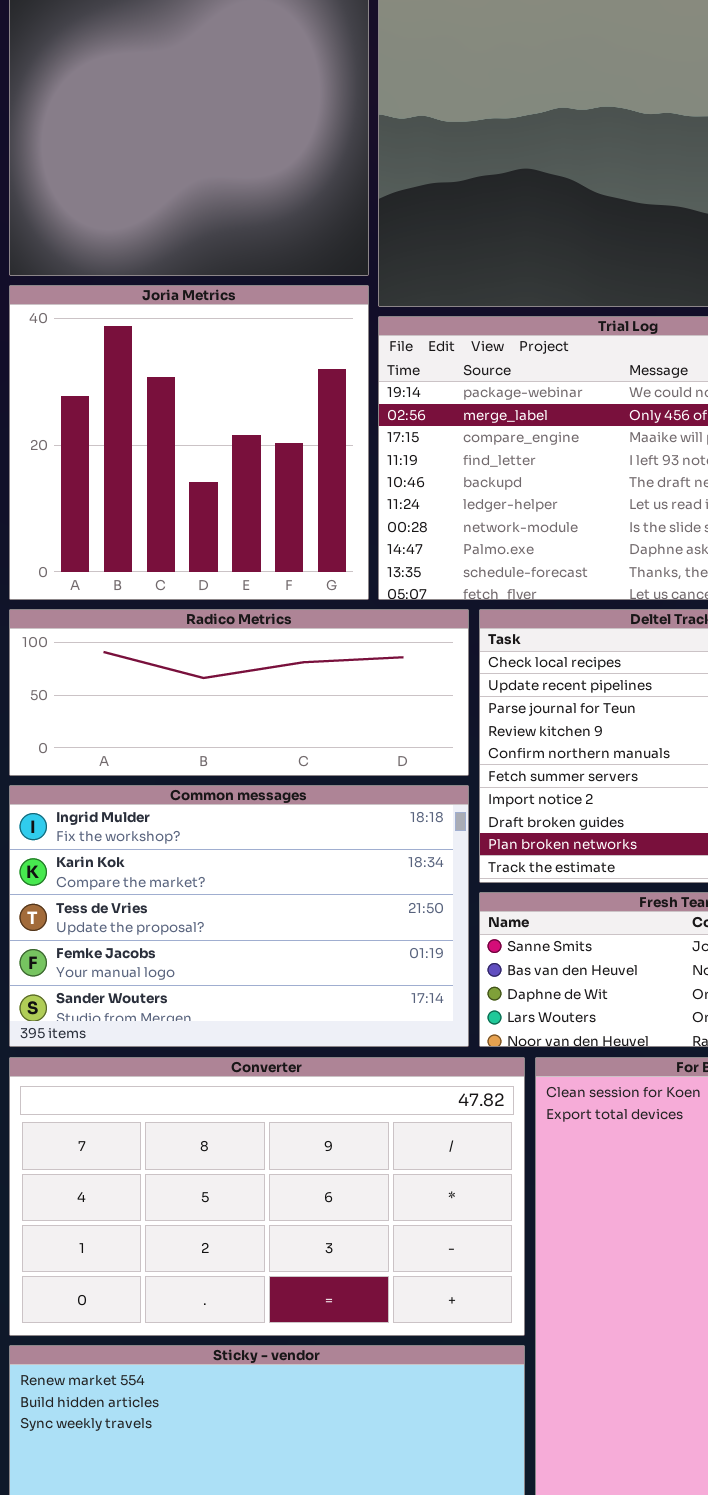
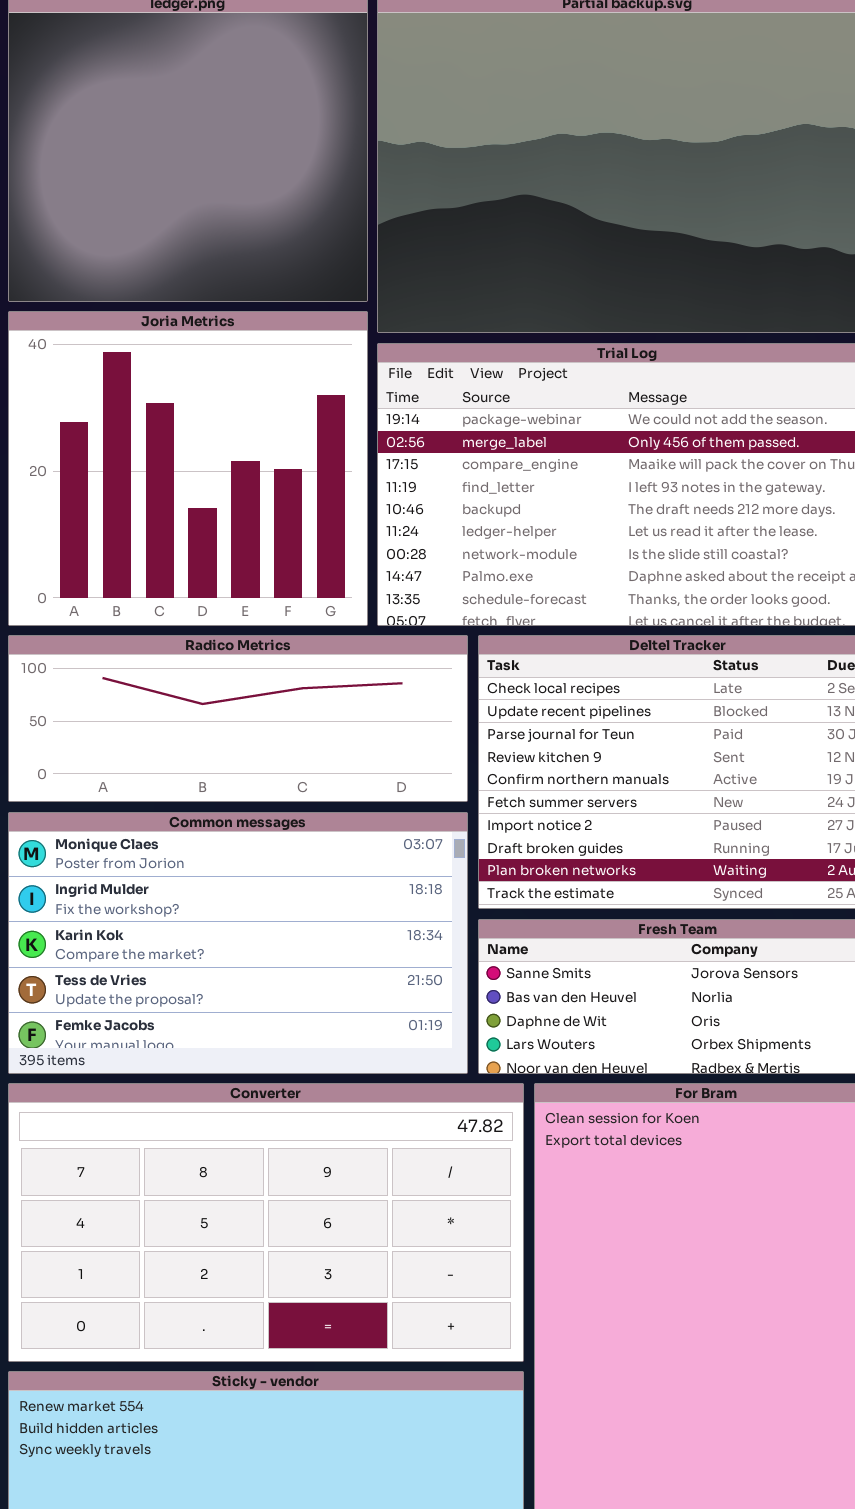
Common messages: [9,785,469,1047] -> [8,812,468,1074], scrolled up 1 row

